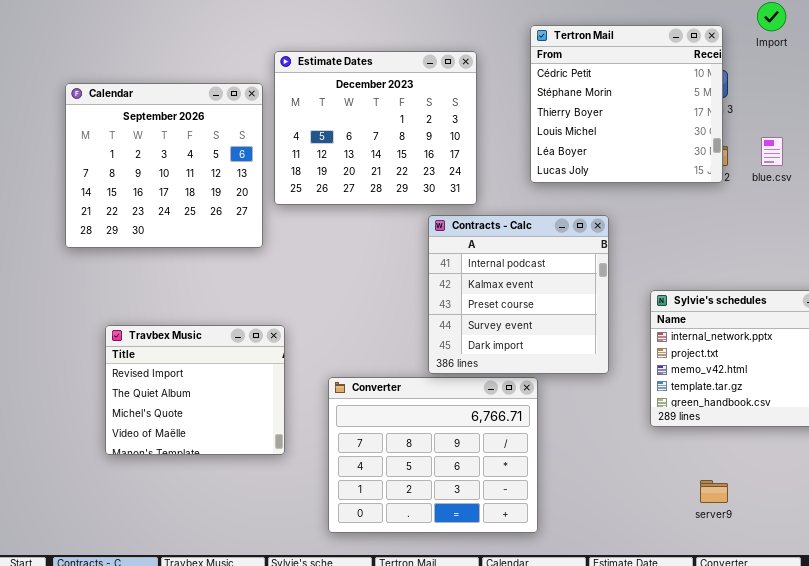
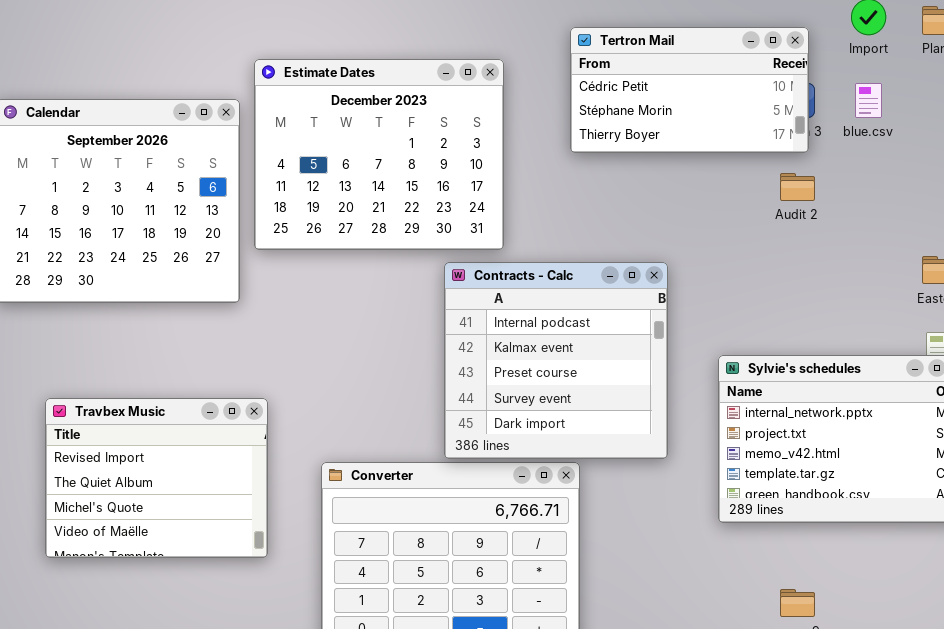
Tertron Mail: [530,25,723,183] -> [570,27,809,153], resized
blue.csv: [761,137,783,166] -> [855,83,882,118], moved

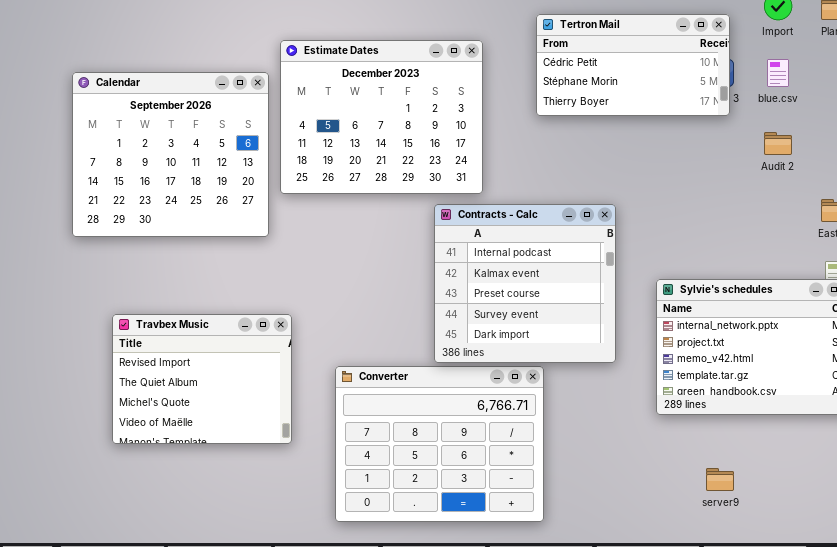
Audit 2: [780,173,815,201] -> [764,132,792,155], moved

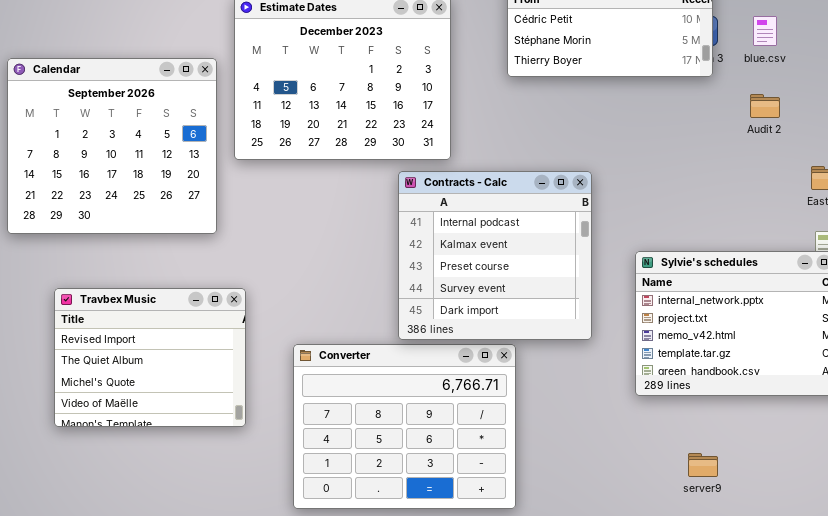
Calendar: [72,72,269,237] -> [7,58,217,234], moved

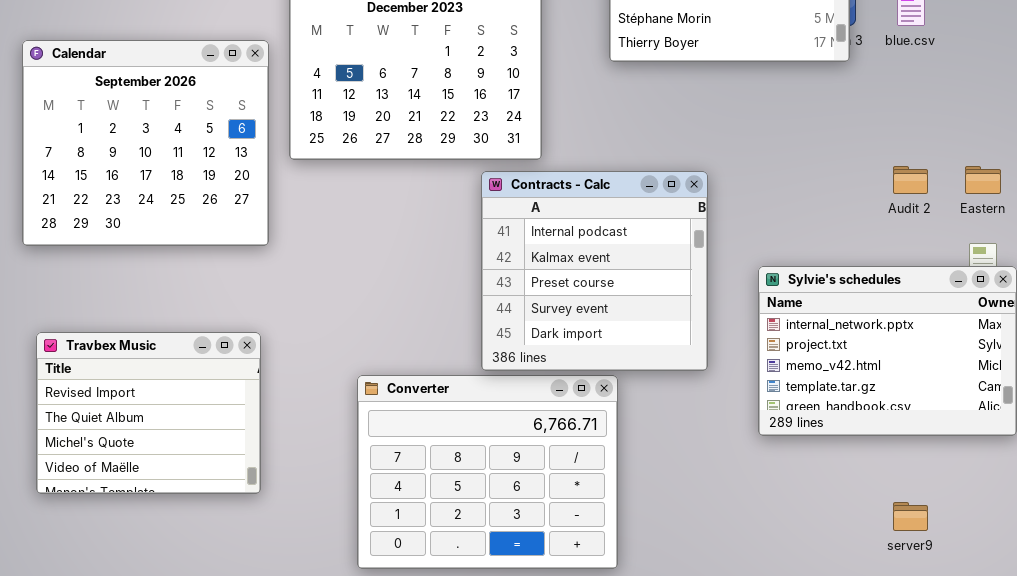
Audit 2: [750,94,780,118] -> [893,166,928,194], moved
Travbex Music: [54,288,246,427] -> [36,332,261,494], moved
server9: [688,453,718,477] -> [893,502,928,531], moved

